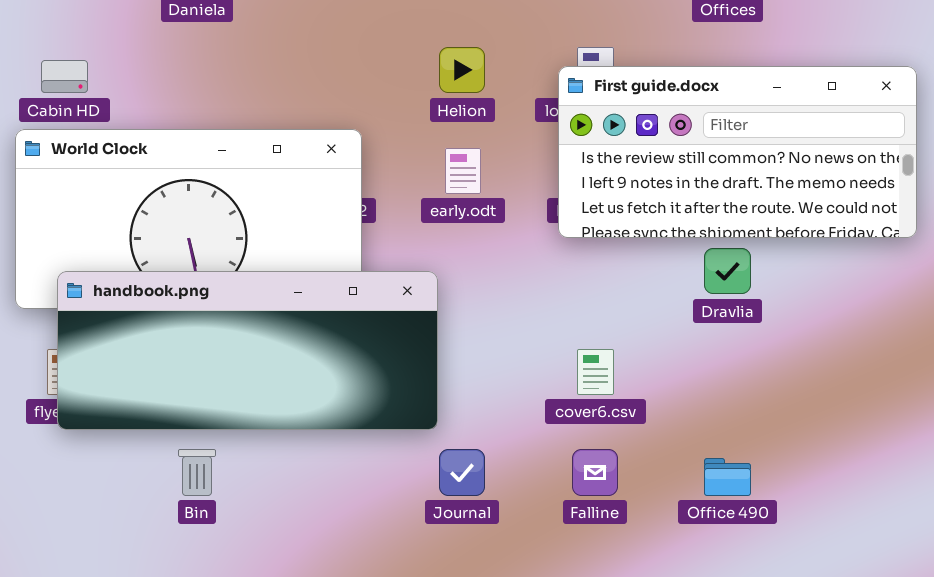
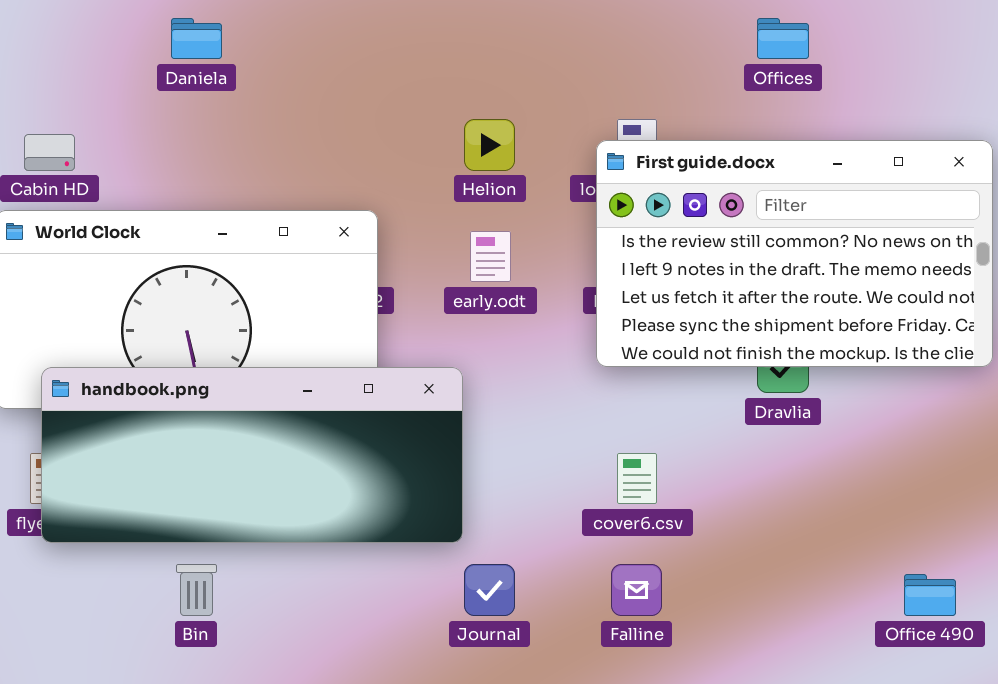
First guide.docx: [558,66,917,238] -> [596,140,993,367], resized
Office 490: [704,458,751,496] -> [904,574,956,616], moved

